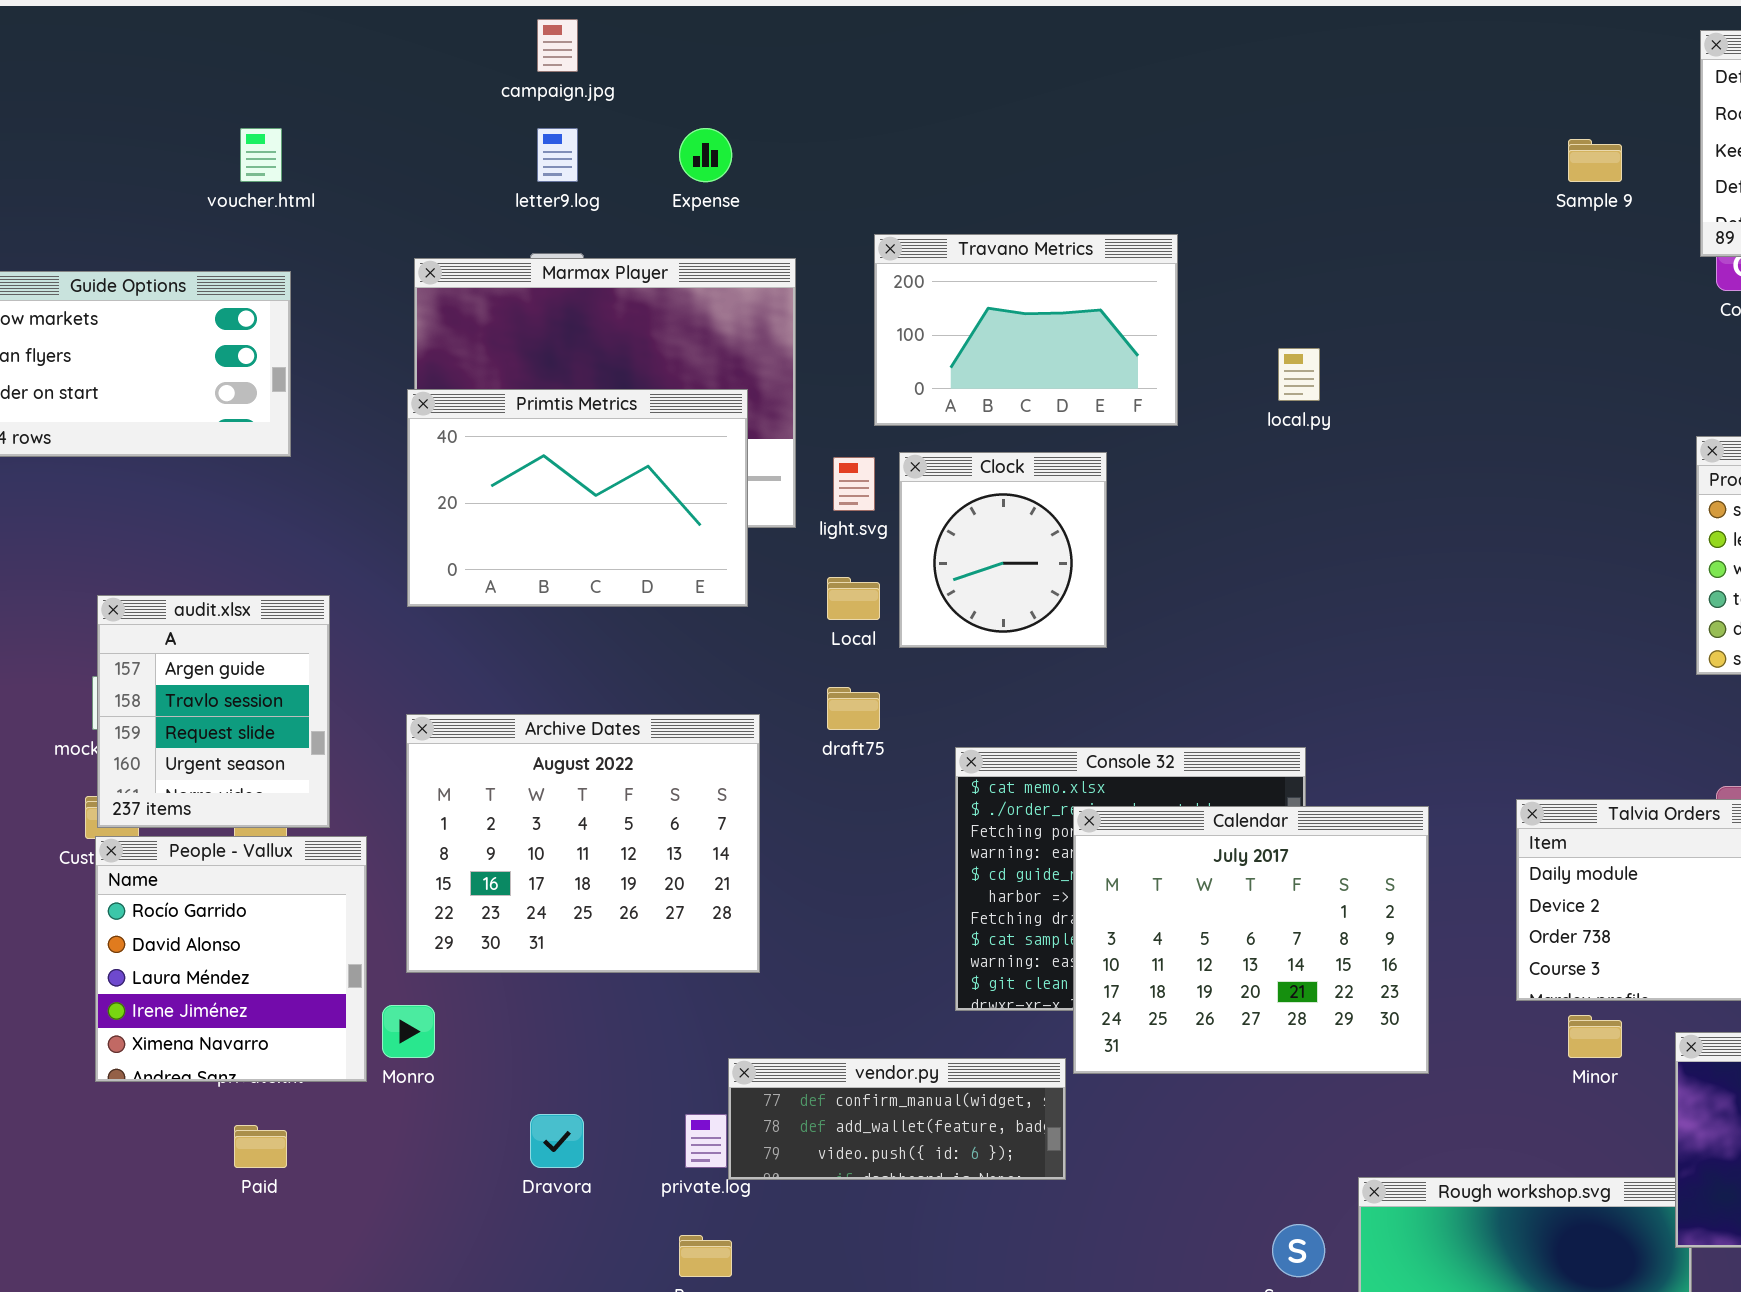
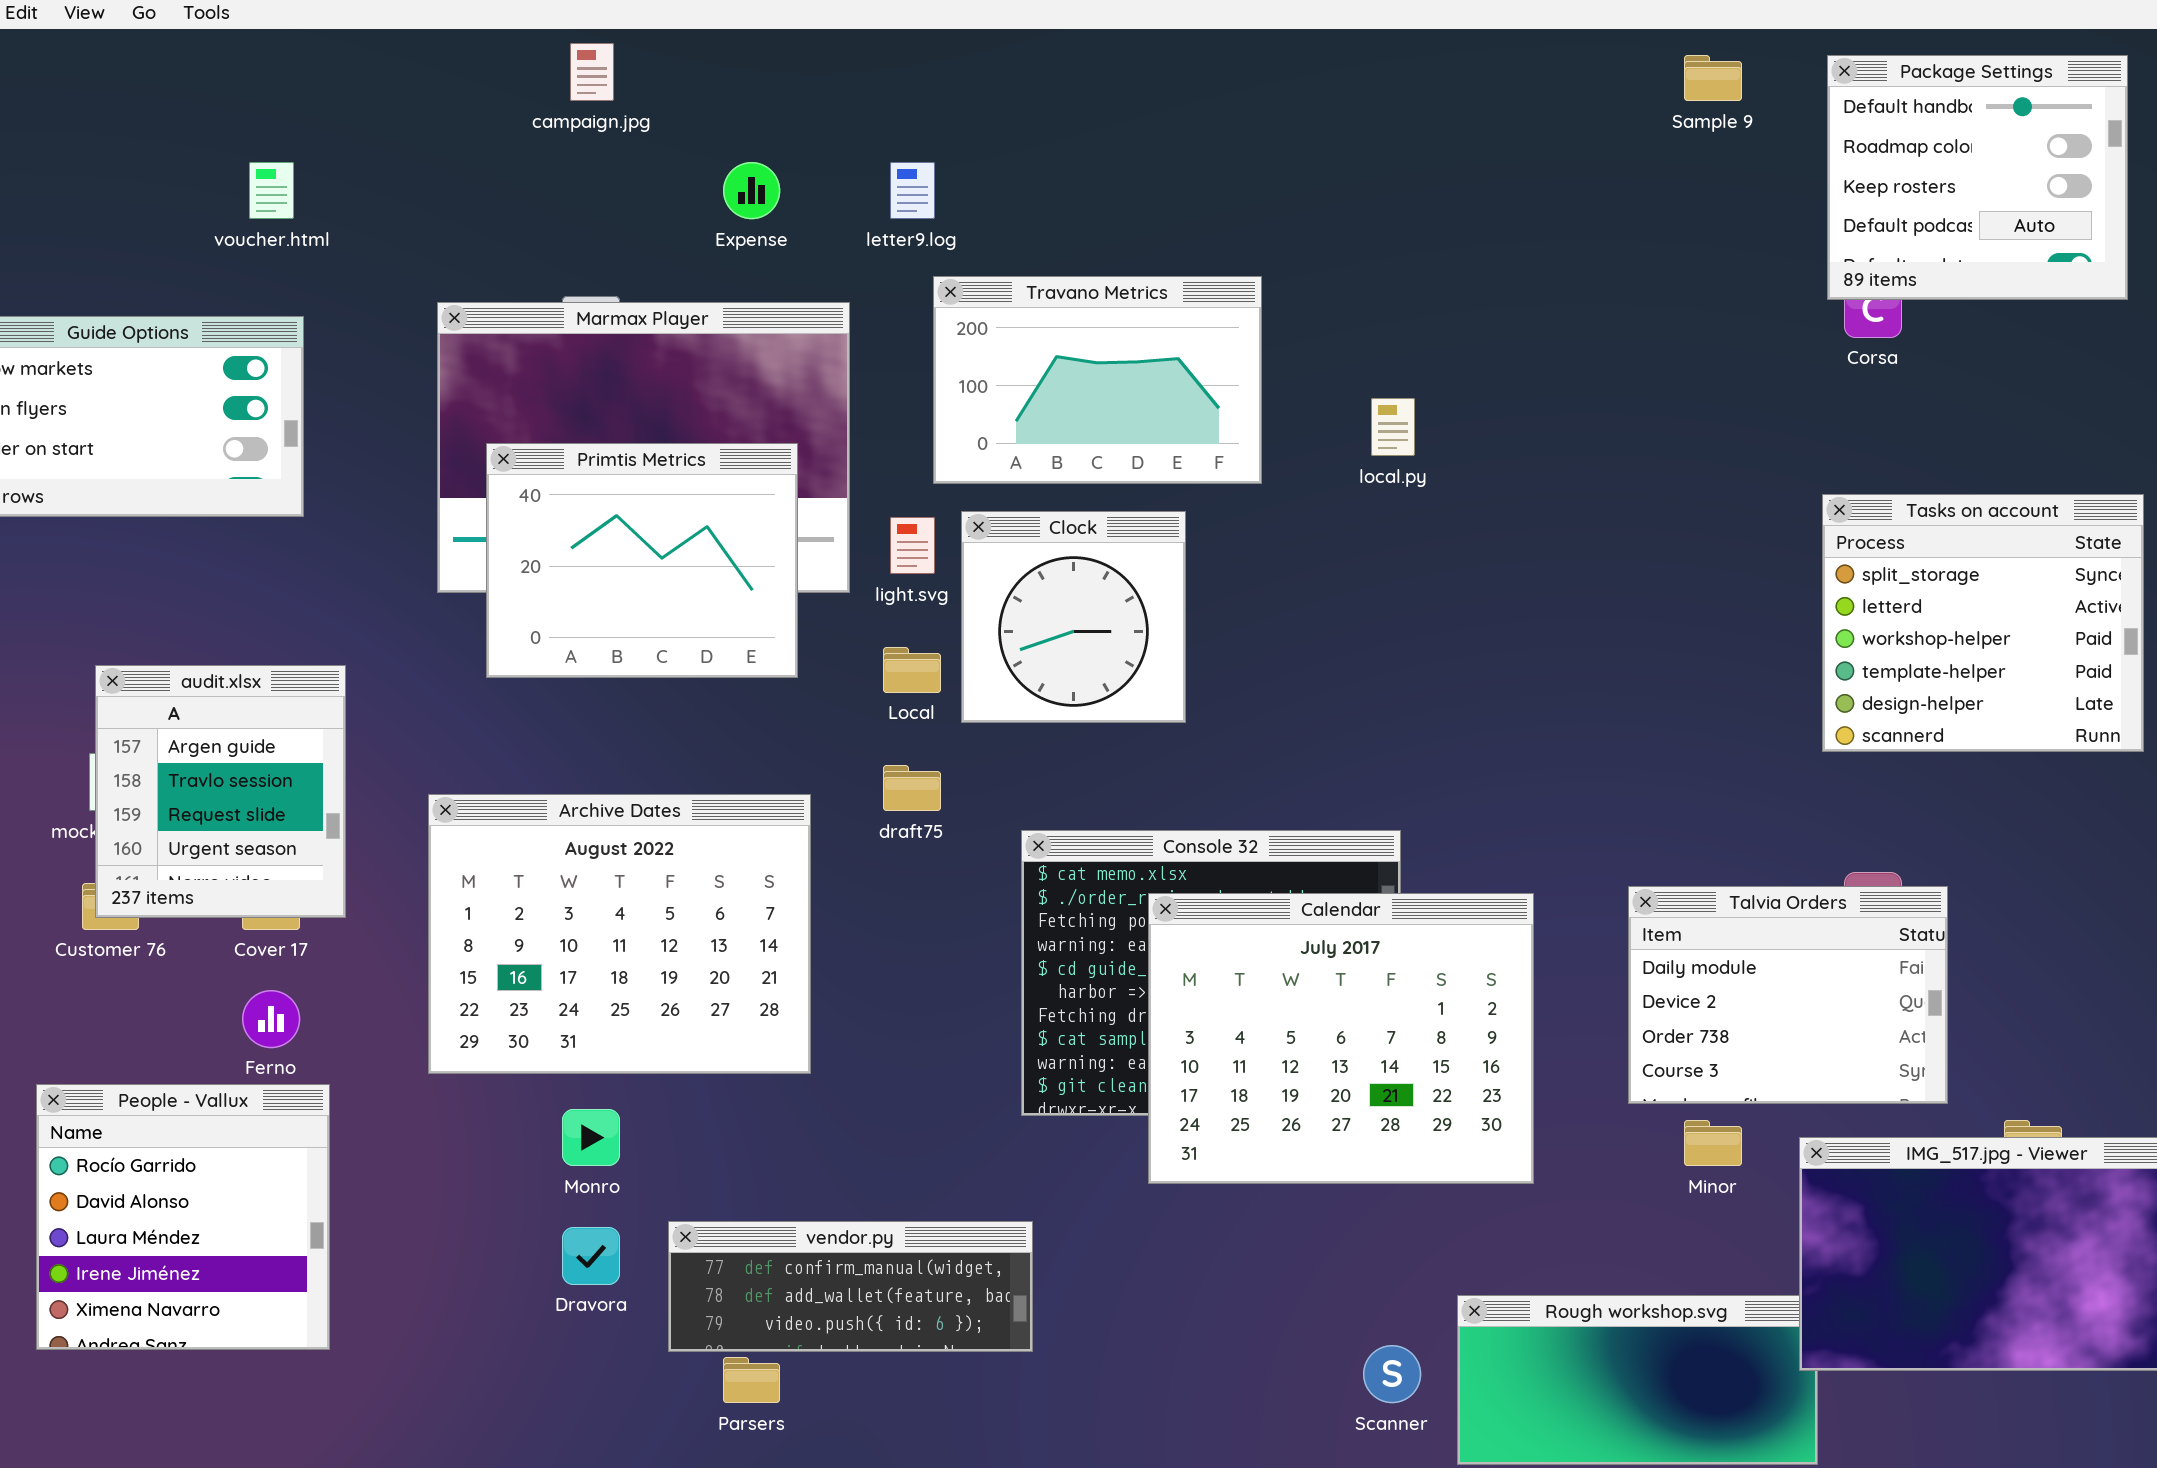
letter9.log: [537,128,578,182] -> [890,162,935,219], moved
Sample 9: [1568,139,1622,182] -> [1684,55,1742,101], moved
Primtis Metrics: [407,389,748,607] -> [486,443,798,678], resized
People - Vallux: [95,836,367,1082] -> [36,1084,330,1350], moved
Monro: [382,1005,435,1058] -> [562,1109,620,1166], moved
vendor.py: [728,1058,1066,1180] -> [668,1221,1033,1352], moved

